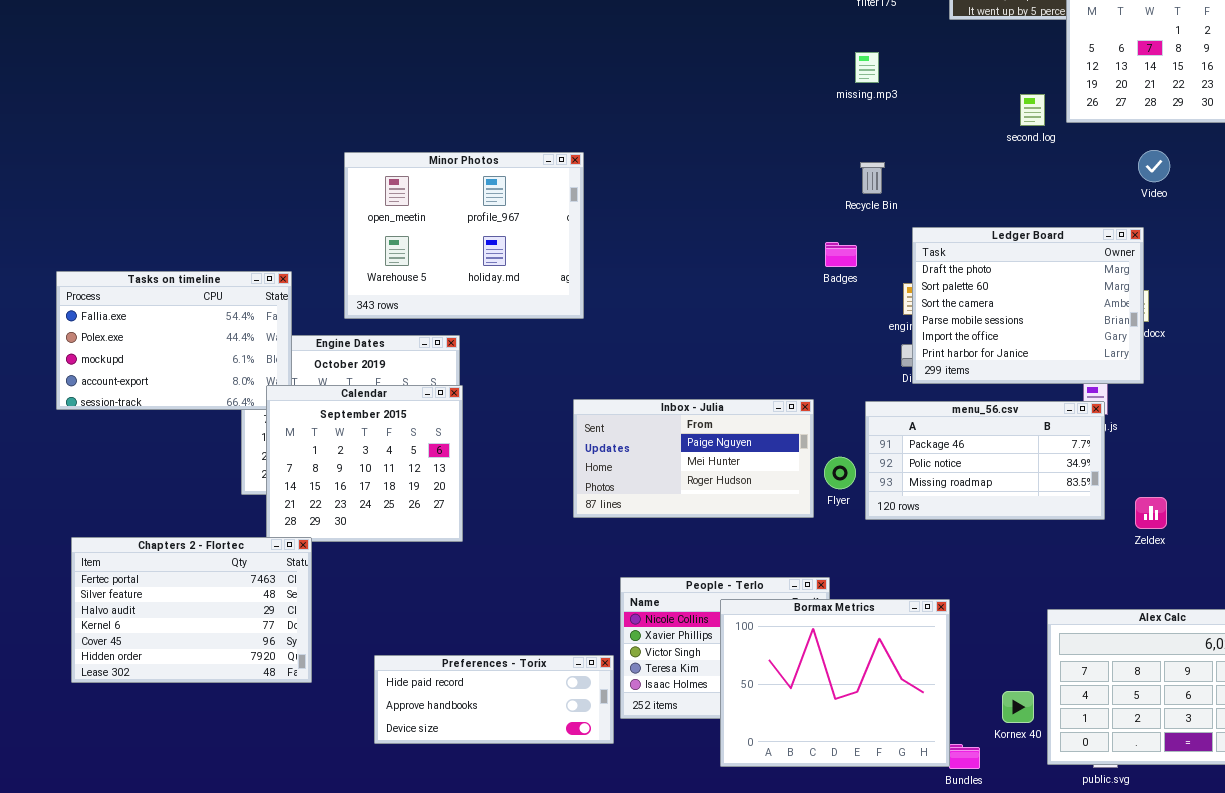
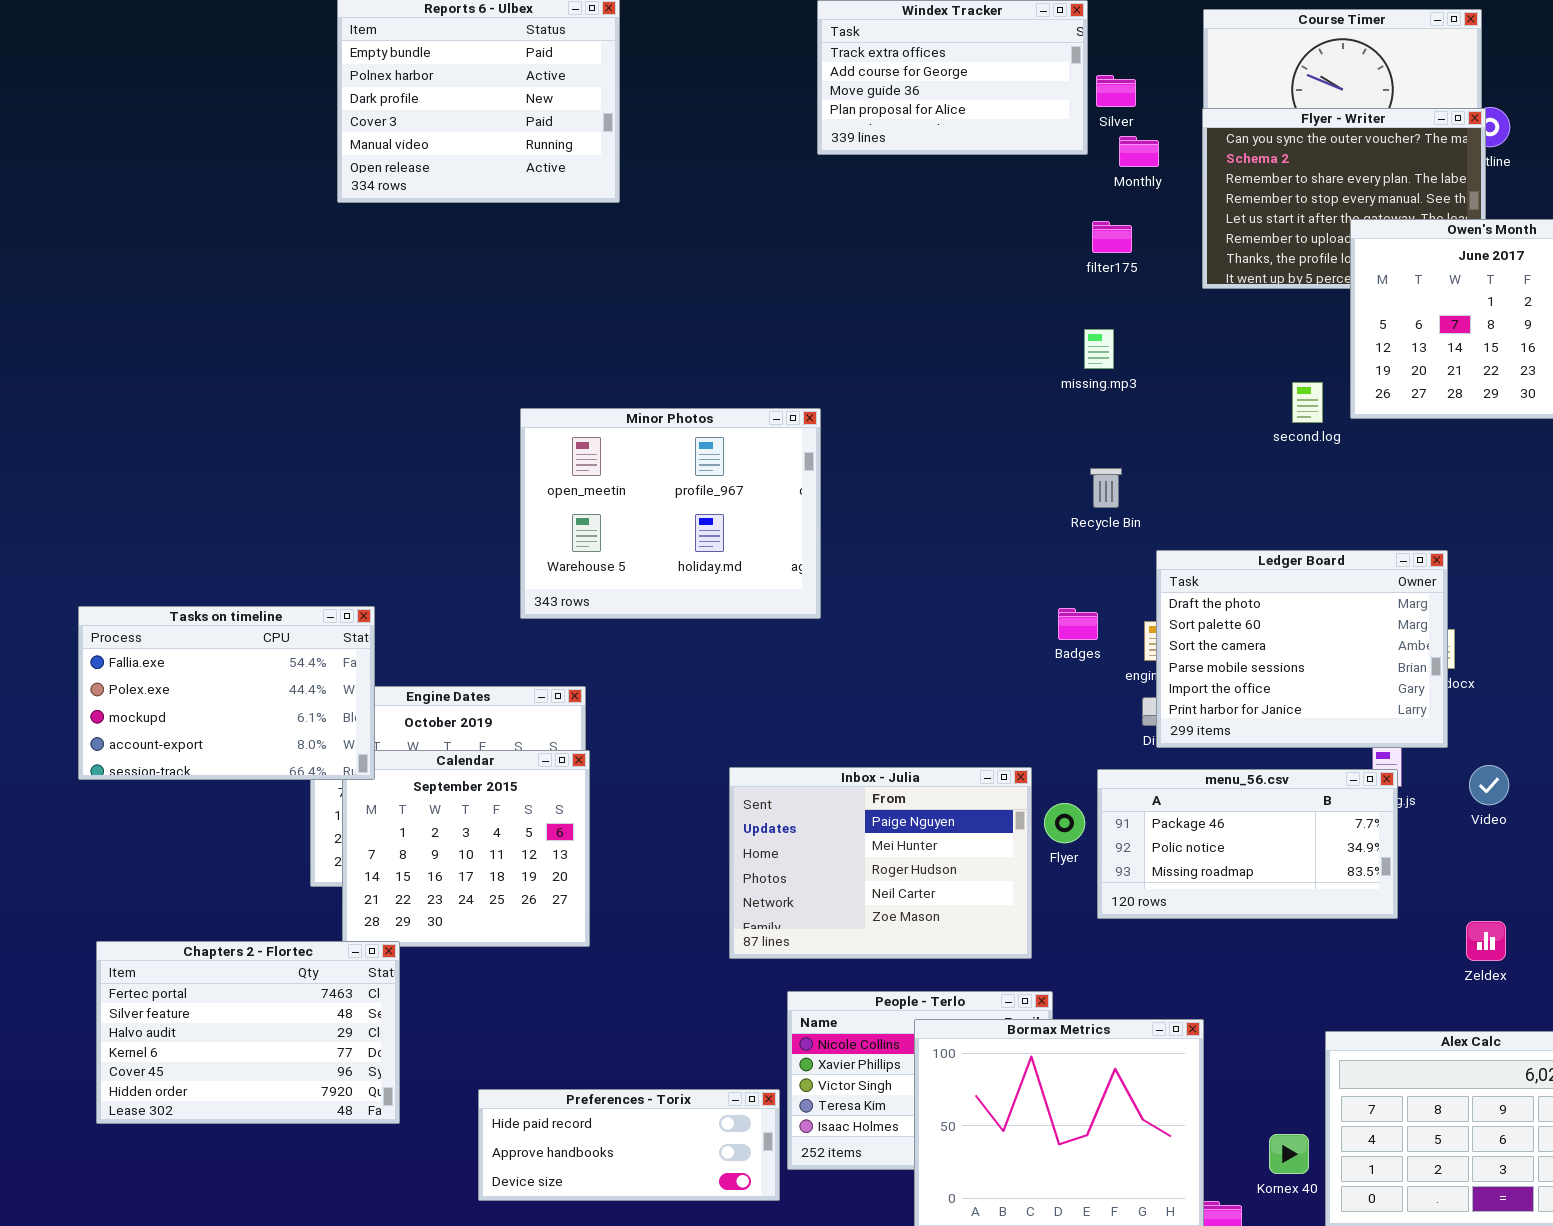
Video: [1138,150,1170,182] -> [1469,765,1509,805], moved
Minor Photos: [344,152,584,319] -> [520,408,821,619], moved
Badges: [825,242,857,267] -> [1058,608,1098,640], moved
Tasks on timeline: [56,271,292,410] -> [78,606,375,780], raised
Inbox - Julia: [573,399,814,518] -> [729,767,1032,959], resized
Flyer: [824,457,856,489] -> [1044,803,1085,843], moved
Zeldex: [1135,497,1167,529] -> [1466,921,1506,961], moved

